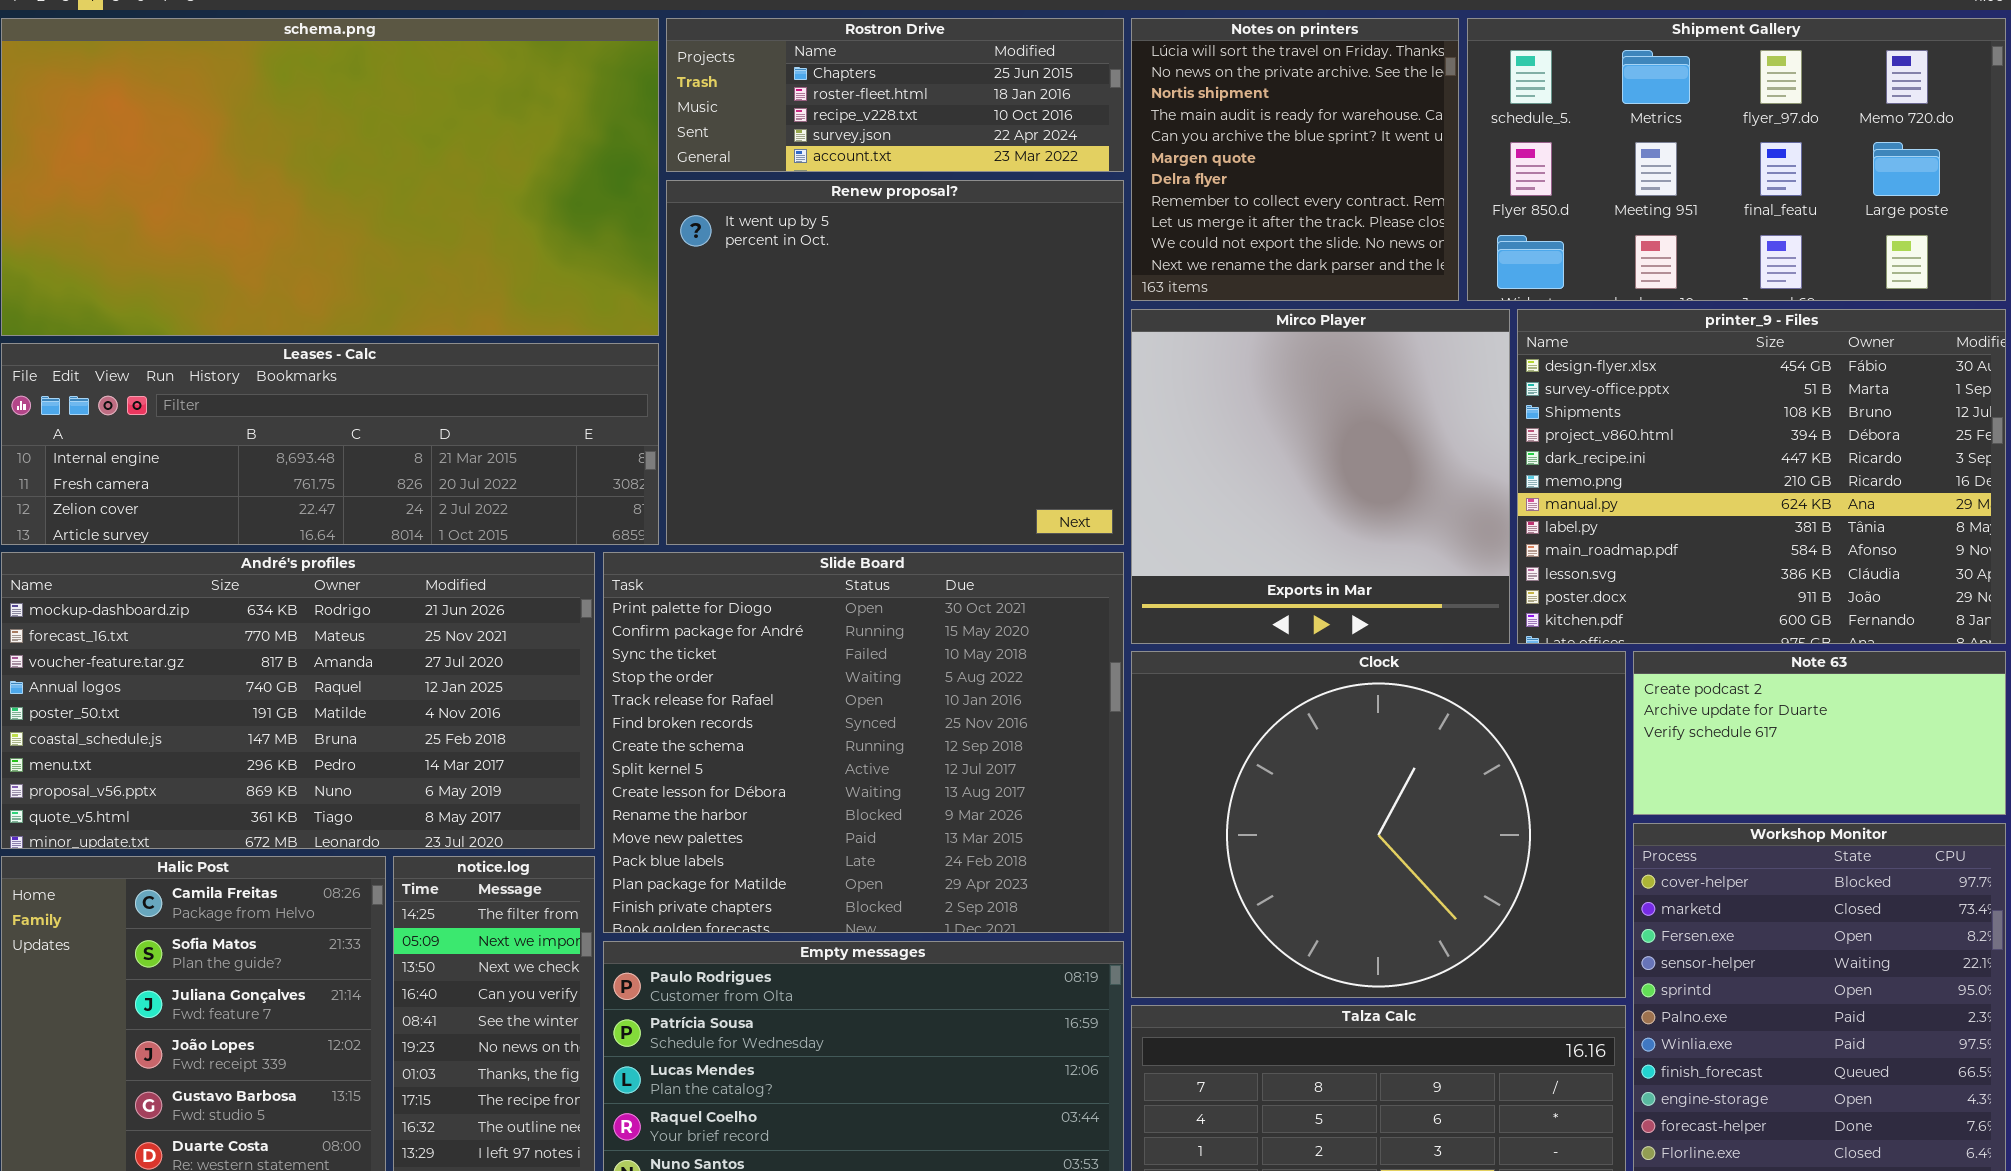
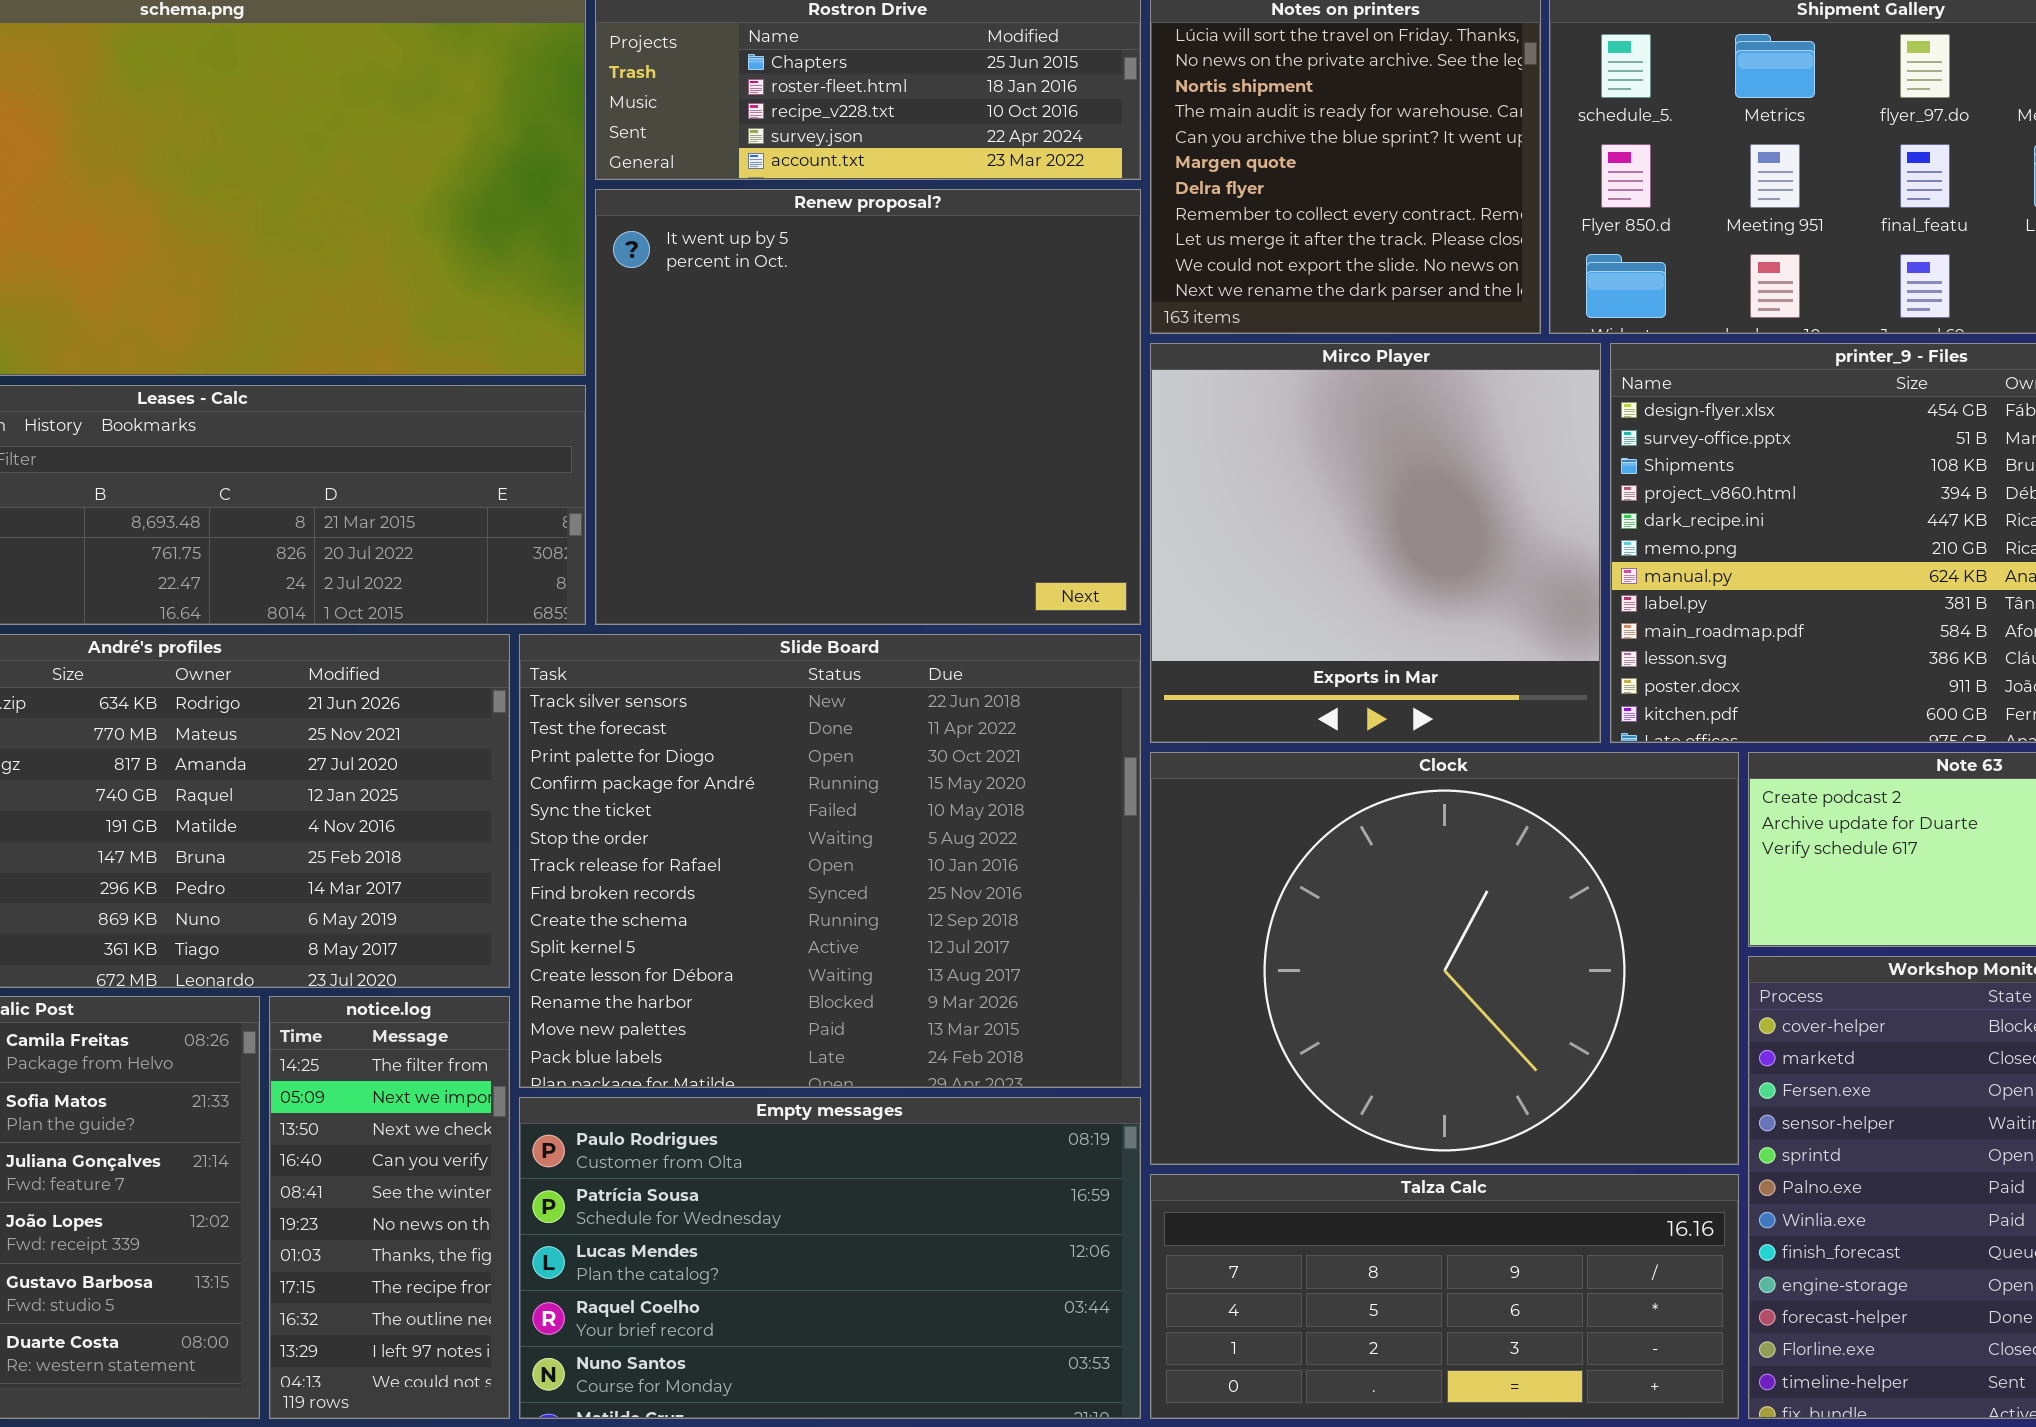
Slide Board: [603,552,1124,933] -> [519,634,1141,1088], scrolled up 2 rows

